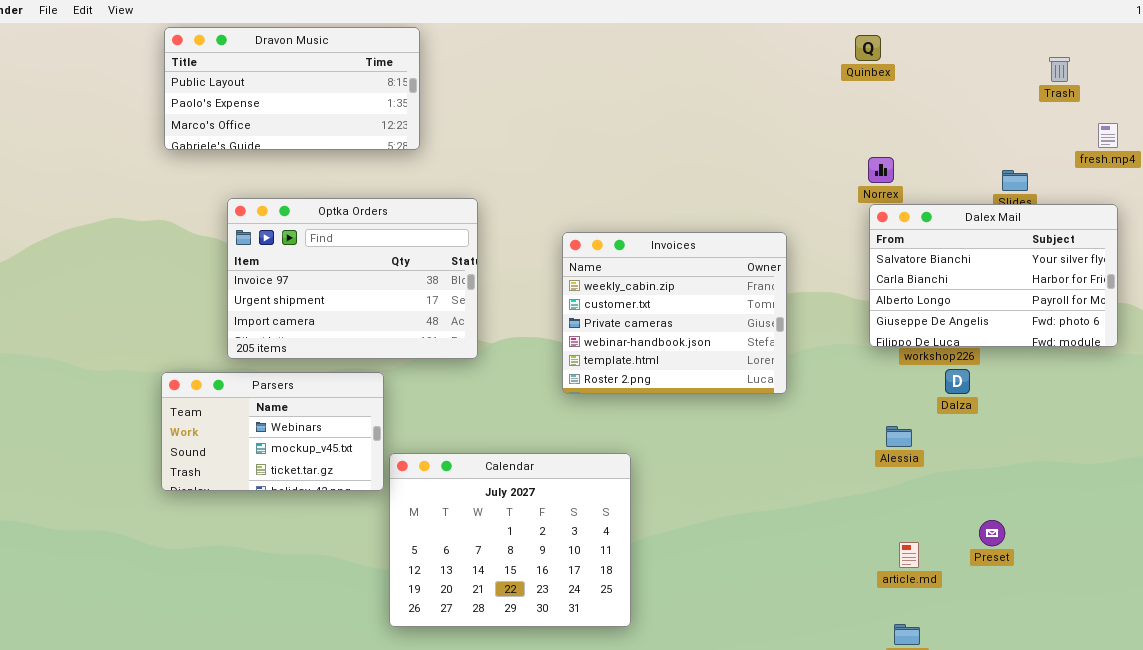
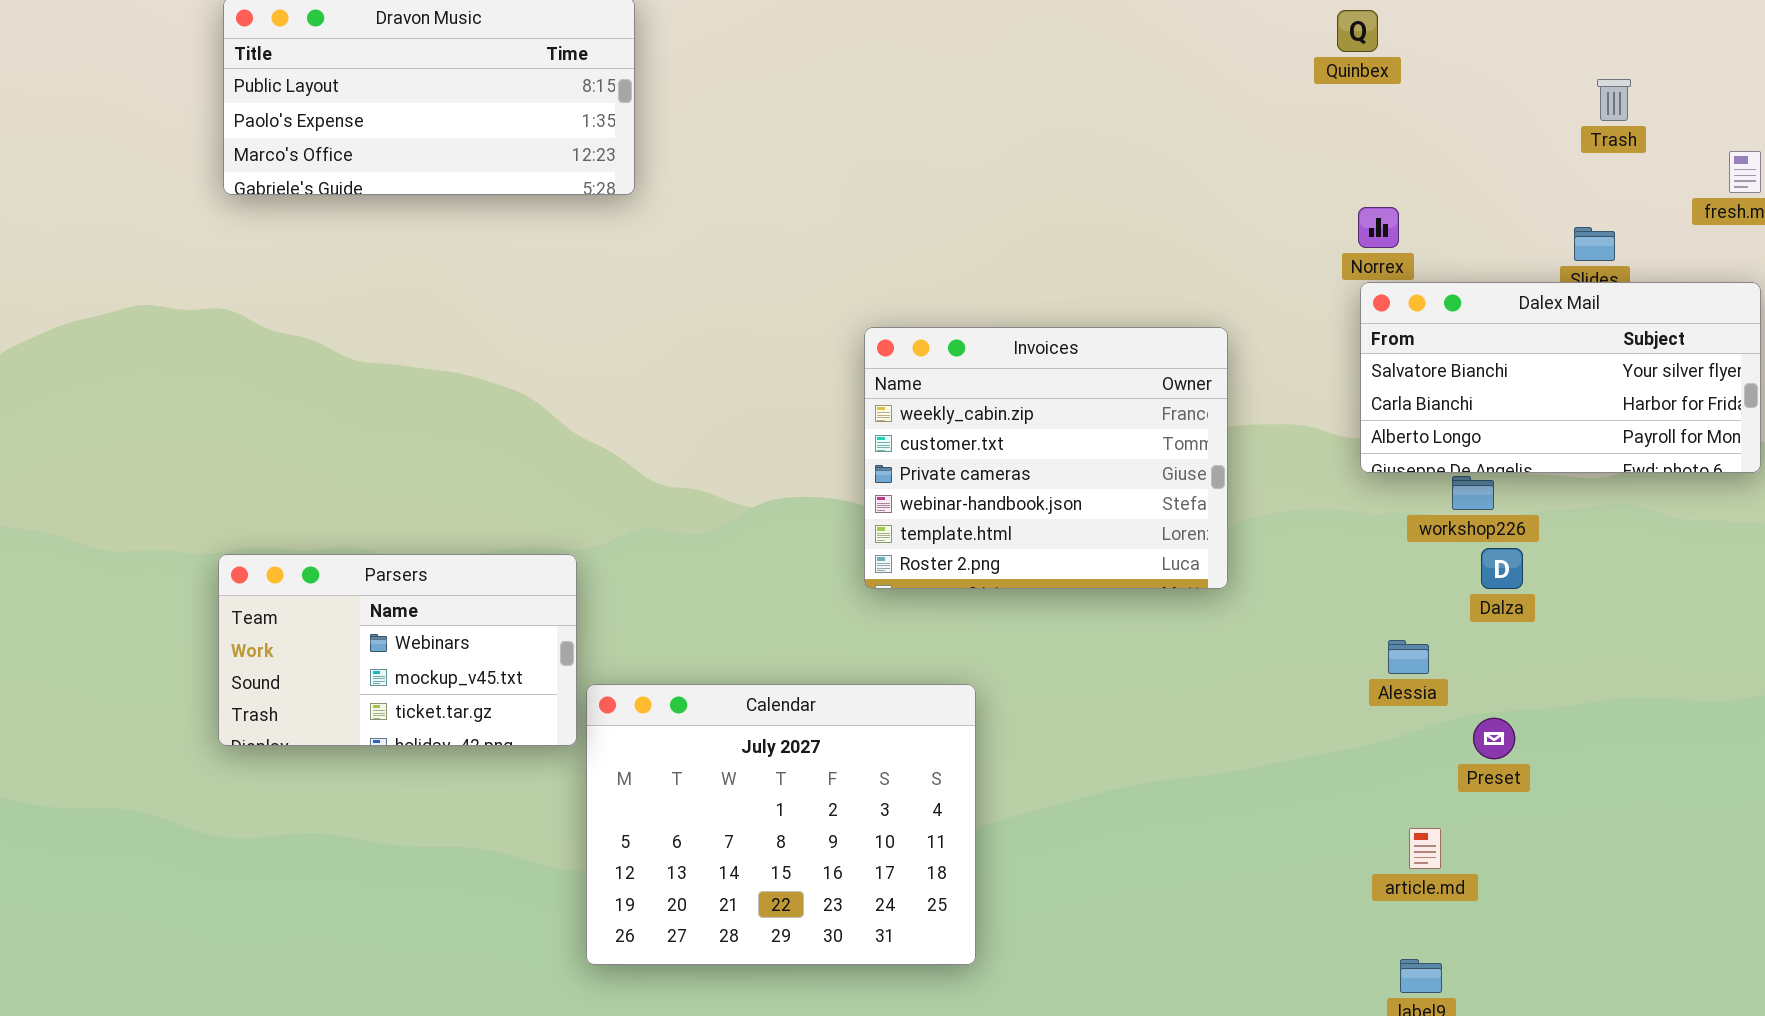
Trash: [1049,57,1070,82] -> [1597,79,1631,121], moved
Optka Orders: [227,198,478,359] -> none, closed
Dalex Mail: [869,204,1118,347] -> [1360,282,1761,473], resized
Preset: [979,520,1005,546] -> [1473,718,1515,759], moved

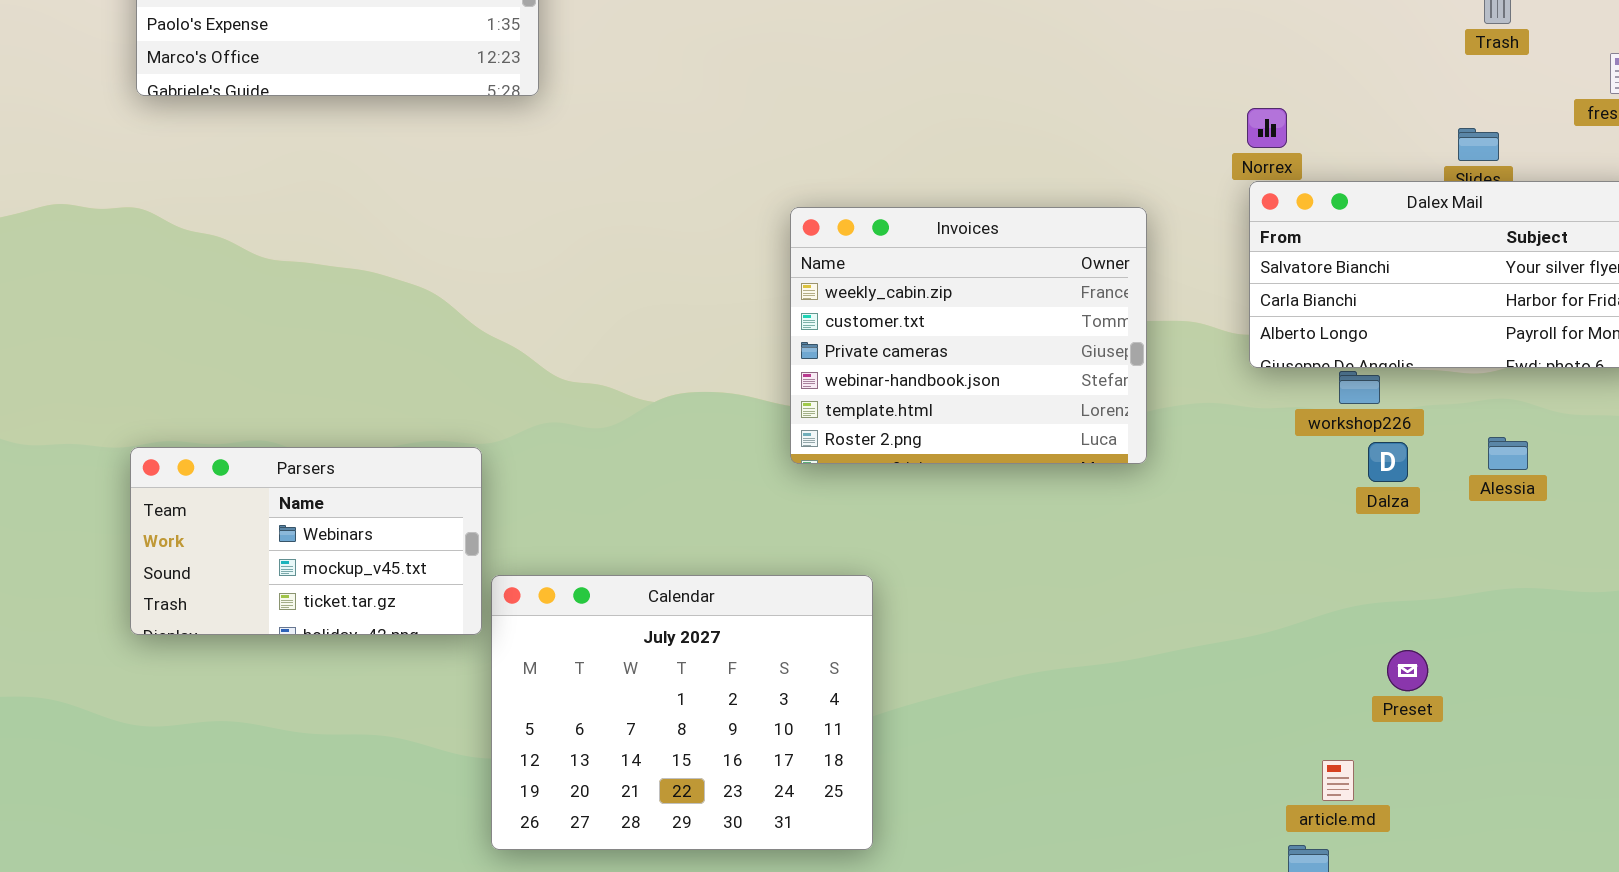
Invoices: [864,327,1228,589] -> [790,207,1147,464], moved
Alessia: [1388,640,1429,674] -> [1488,437,1528,470], moved
Preset: [1473,718,1515,759] -> [1387,650,1428,691], moved
article.md: [1409,828,1441,869] -> [1322,760,1354,801], moved

